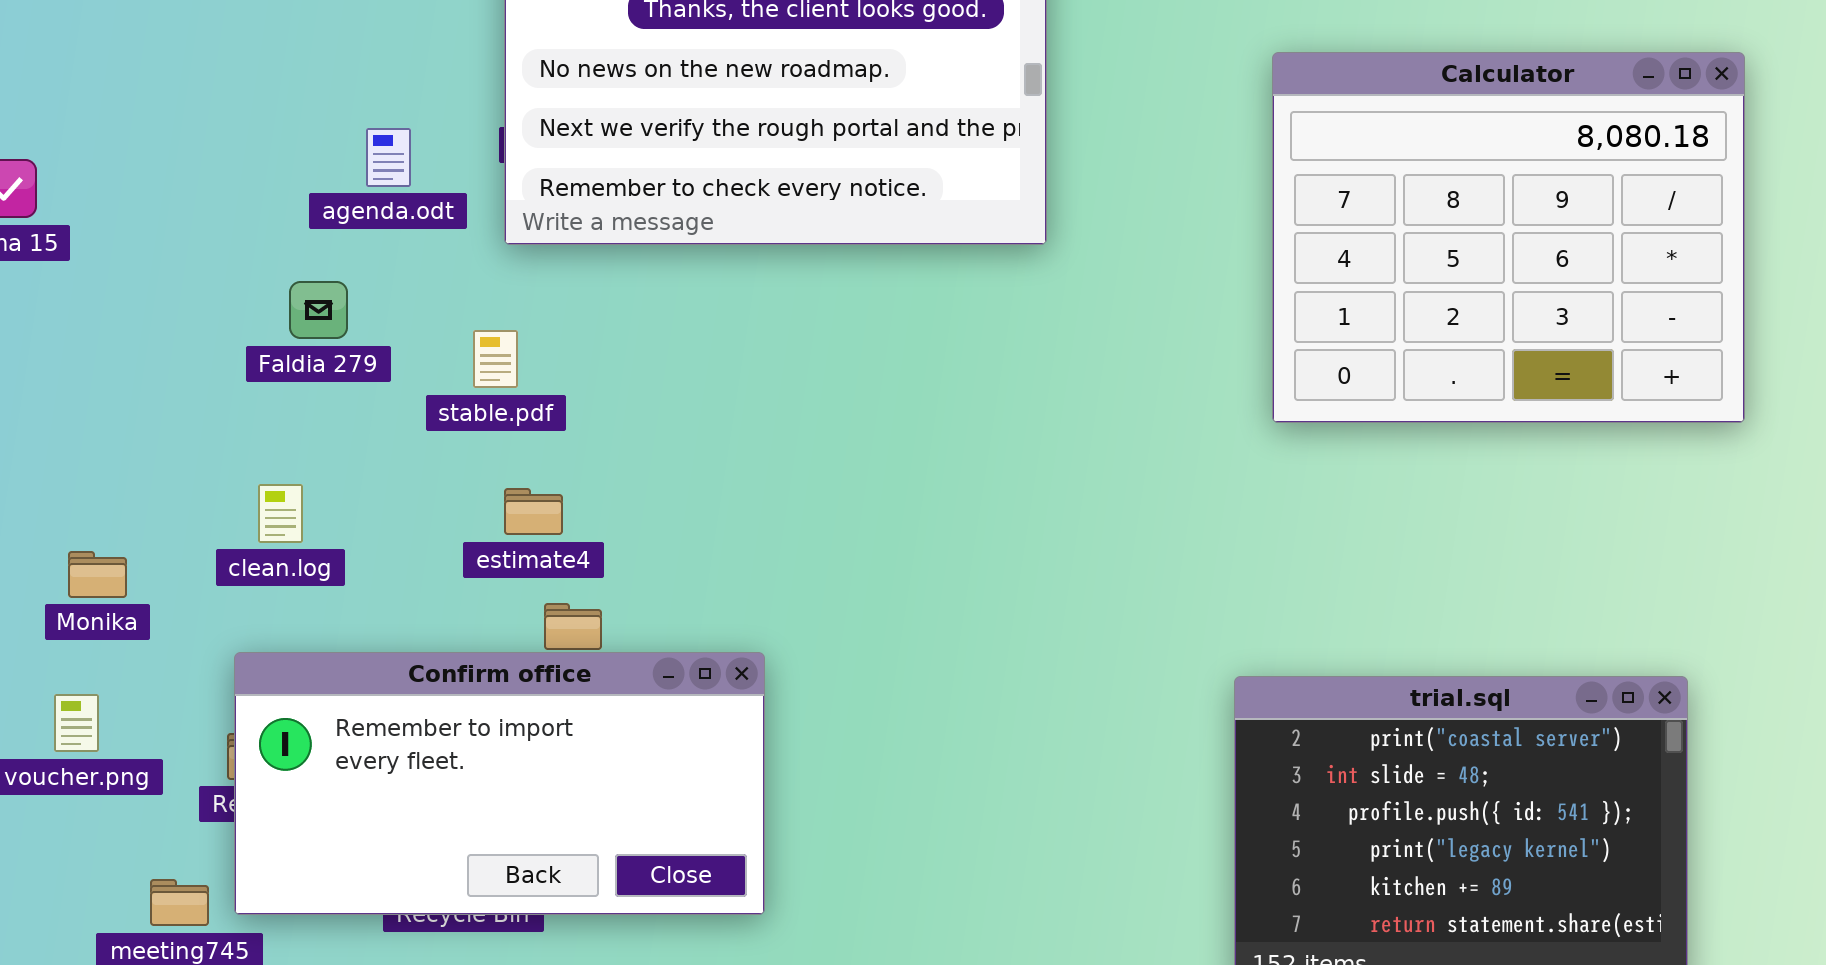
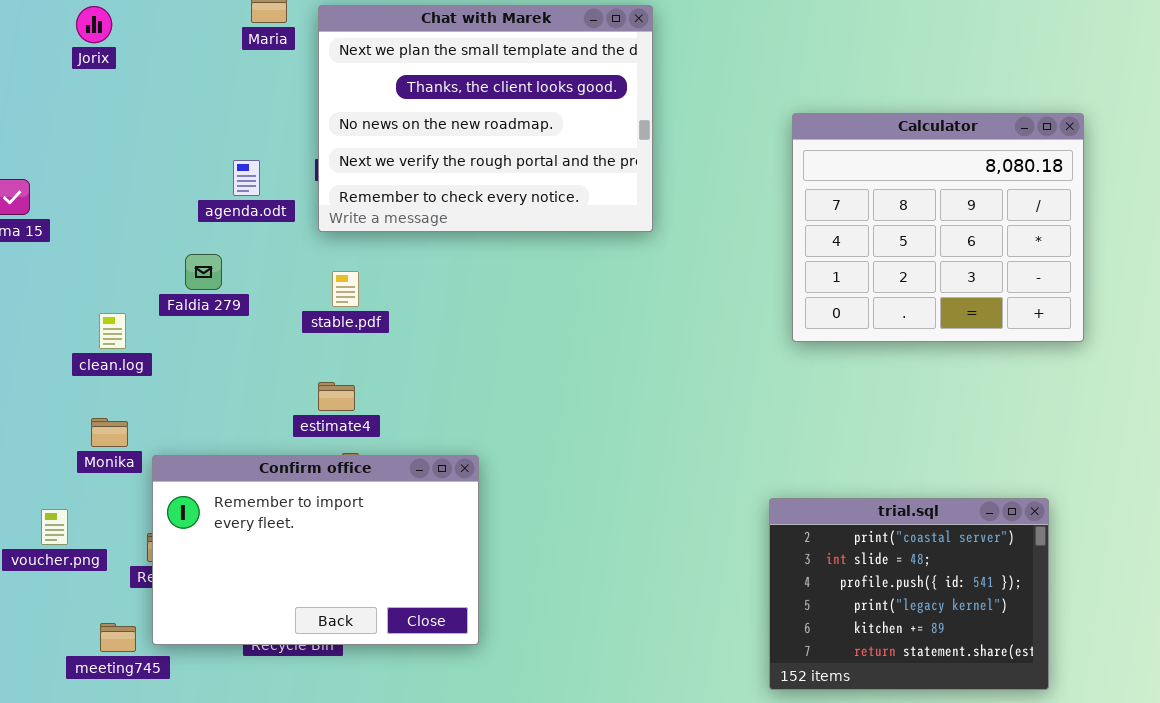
stable.pdf: [473,330,518,388] -> [332,271,359,307], moved
clean.log: [258,484,303,543] -> [99,313,126,349], moved
Monika: [68,551,127,598] -> [91,418,128,447], moved
Confirm office: [234,652,765,915] -> [152,455,479,645], resized

